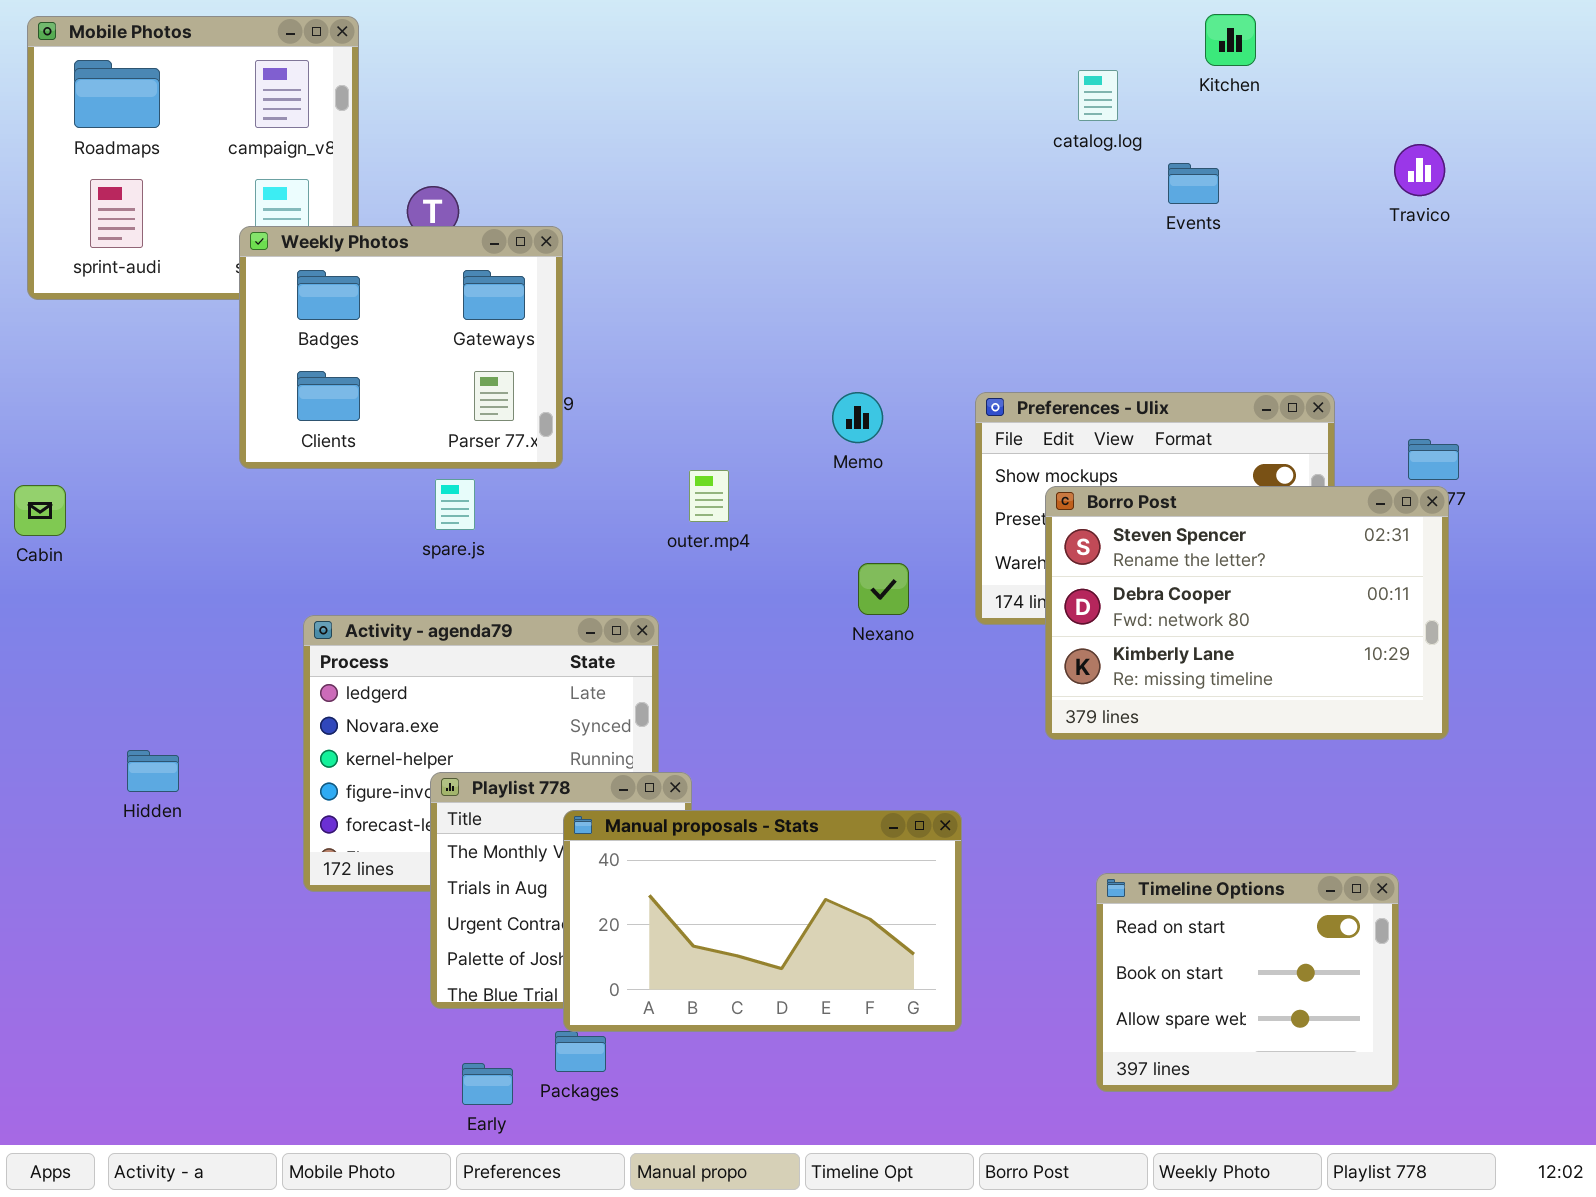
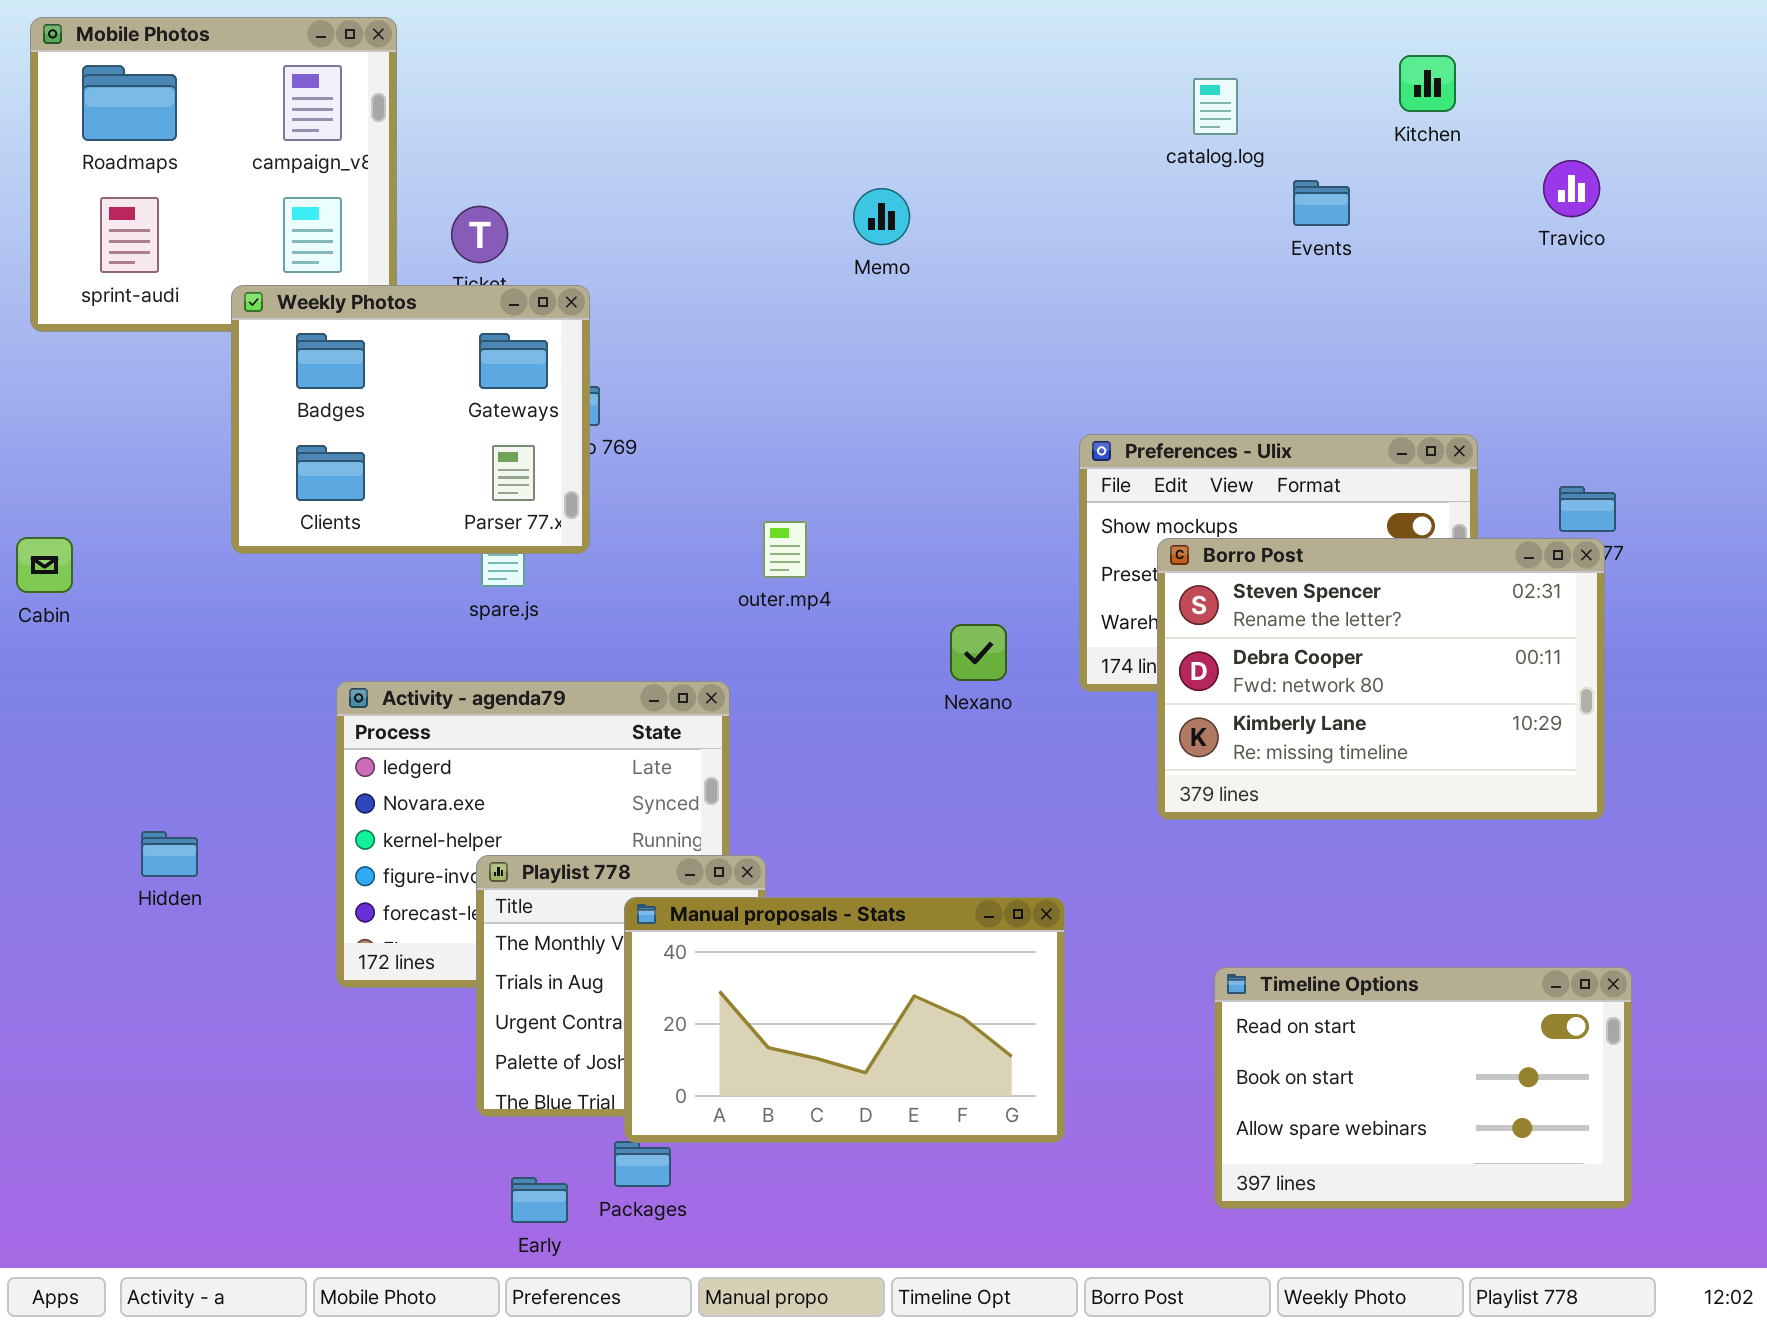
Kitchen: [1205,14,1256,66] -> [1399,55,1456,112], moved
Weekly Photos: [239,226,563,469] -> [231,285,590,554], moved
Memo: [832,392,883,443] -> [853,188,910,245], moved
Timeline Options: [1096,873,1399,1092] -> [1214,967,1632,1209], resized

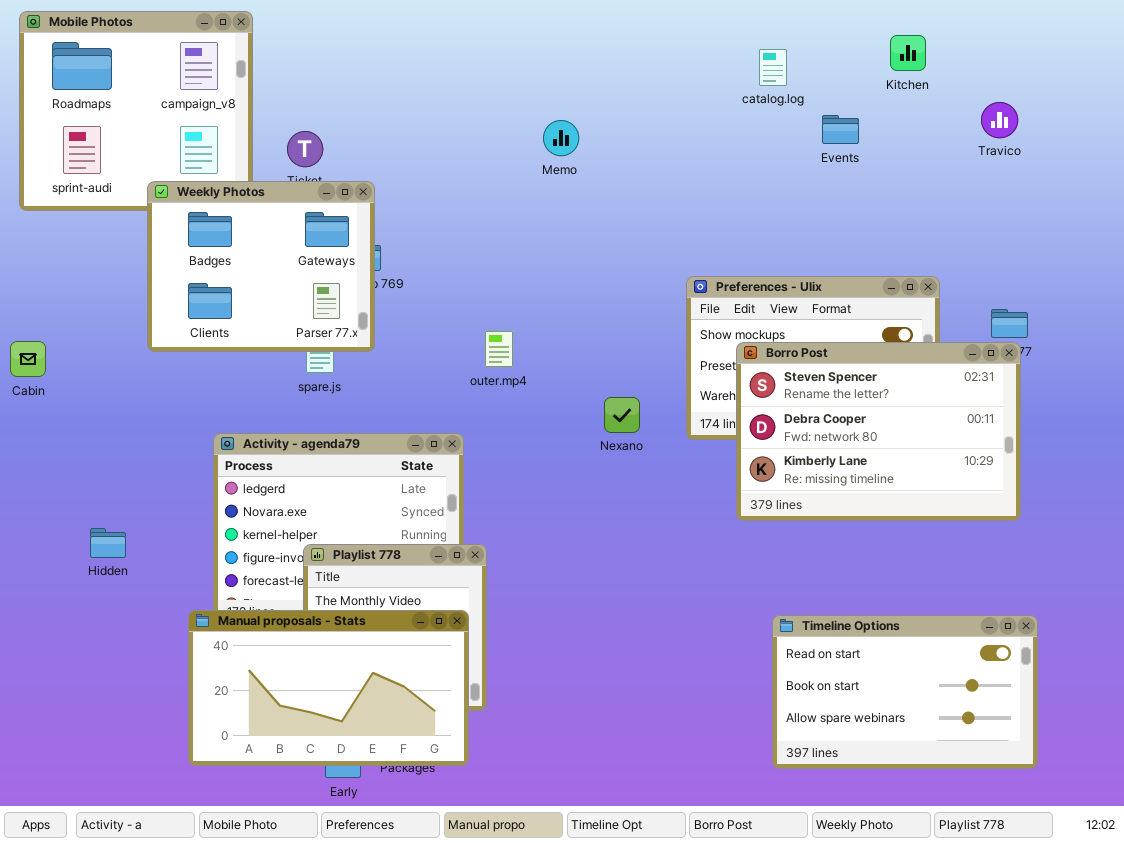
Manual proposals - Stats: [624,897,1065,1143] -> [188,610,469,766], moved

